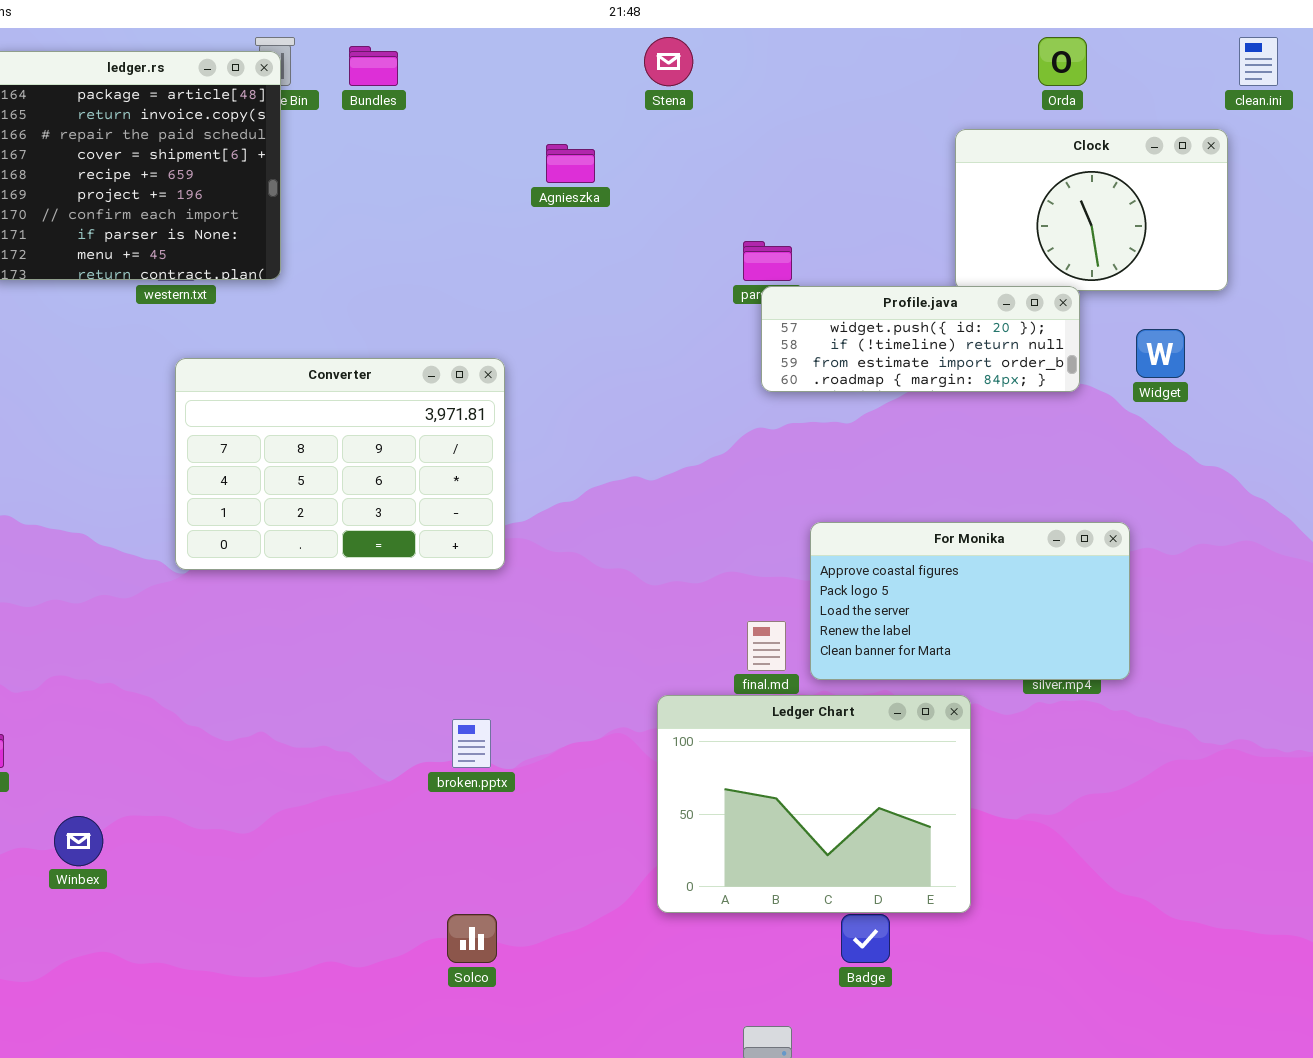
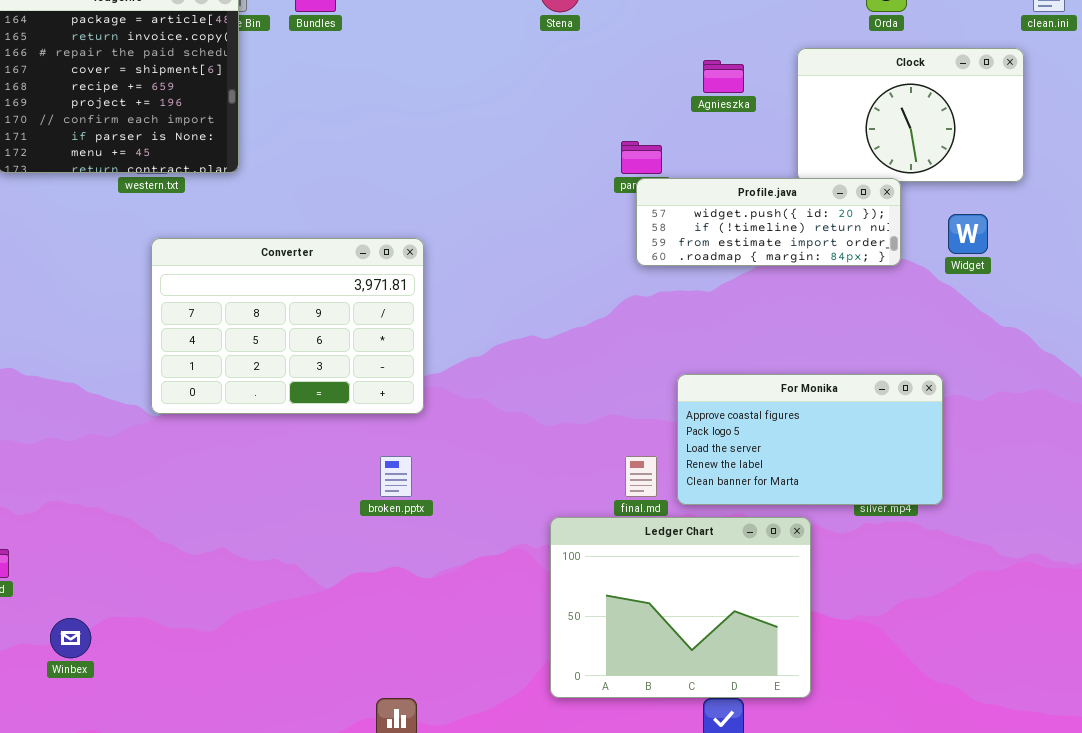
Agnieszka: [546,144,595,183] -> [703,60,744,93], moved
broken.pptx: [452,719,491,768] -> [380,456,412,497], moved

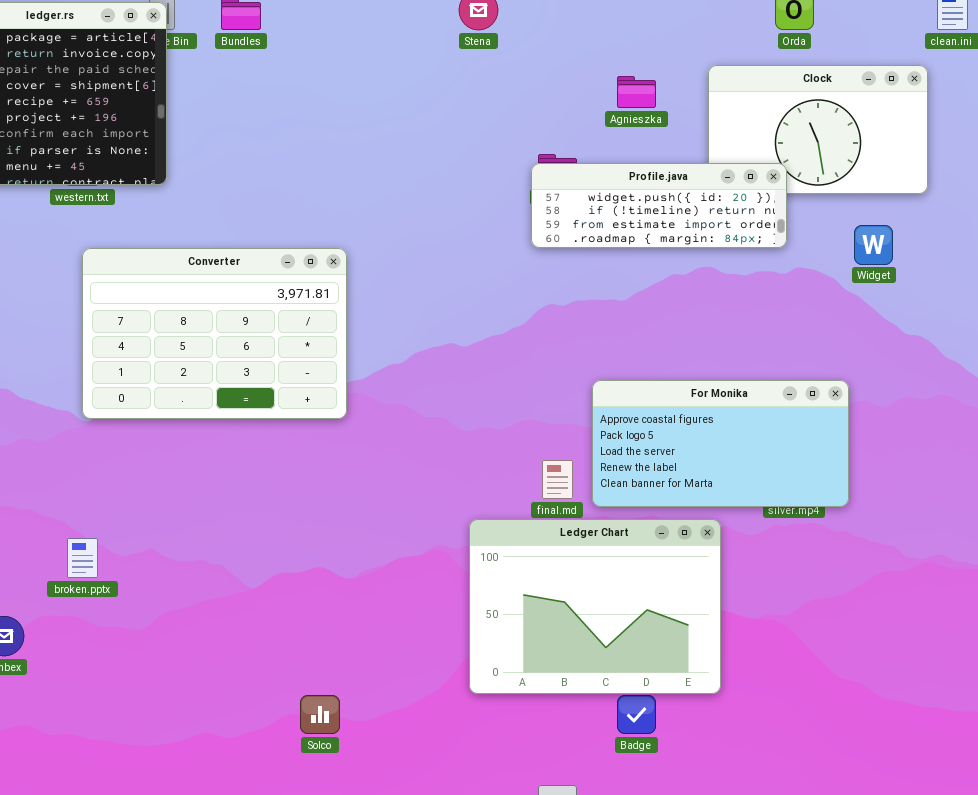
Profile.java: [636,178,901,266] -> [531,163,787,248], moved
broken.pptx: [380,456,412,497] -> [67,538,98,578], moved

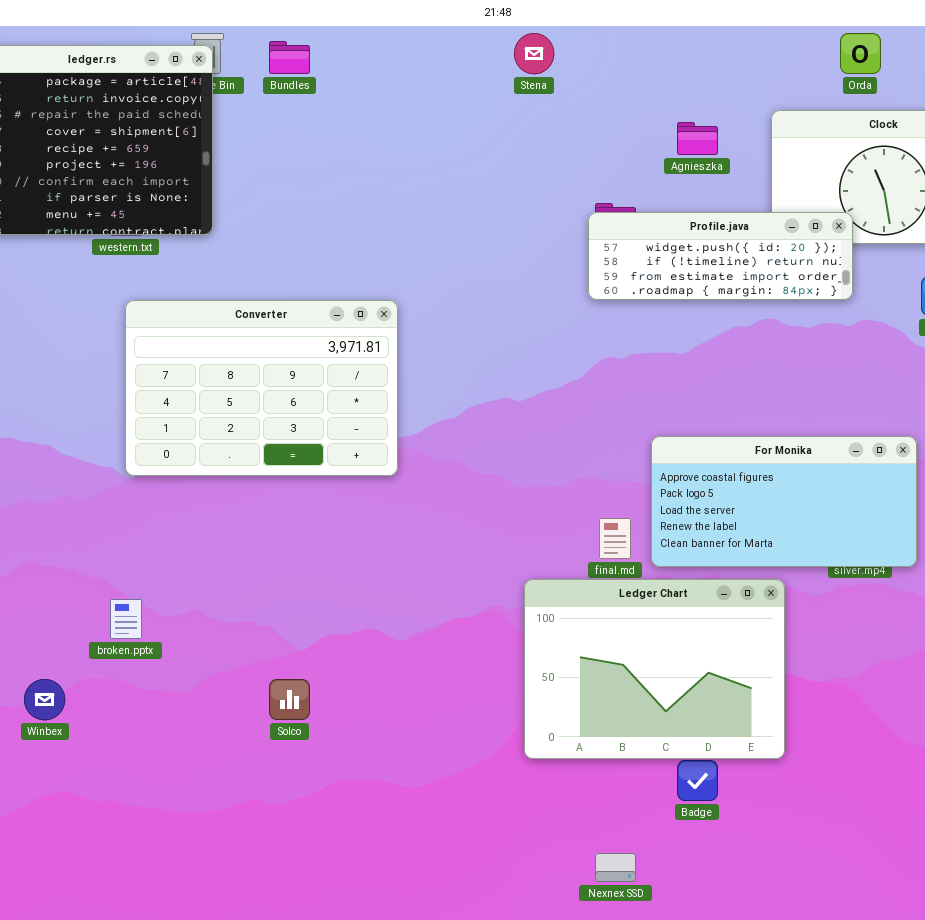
Solco: [300,695,340,734] -> [269,679,310,720], moved

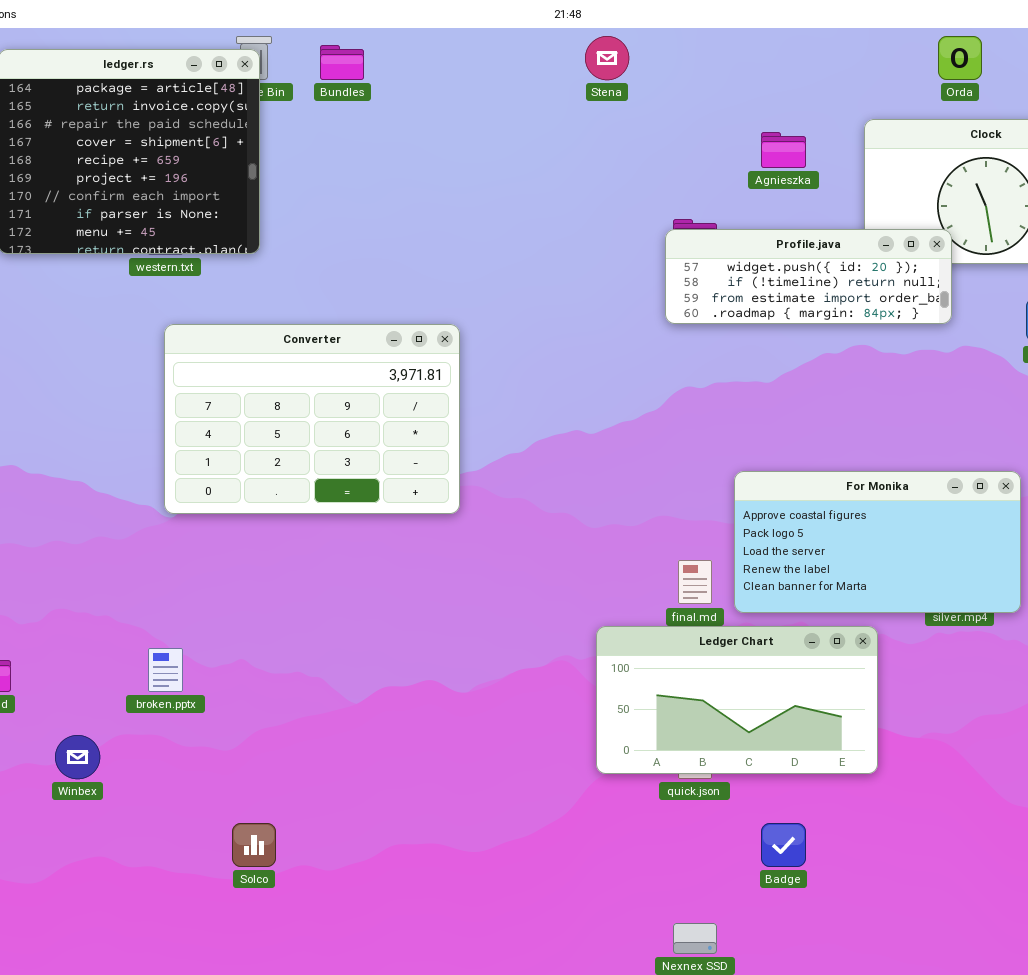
Ledger Chart: [524,579,785,759] -> [596,626,878,774], resized
Solco: [269,679,310,720] -> [232,823,276,867], moved

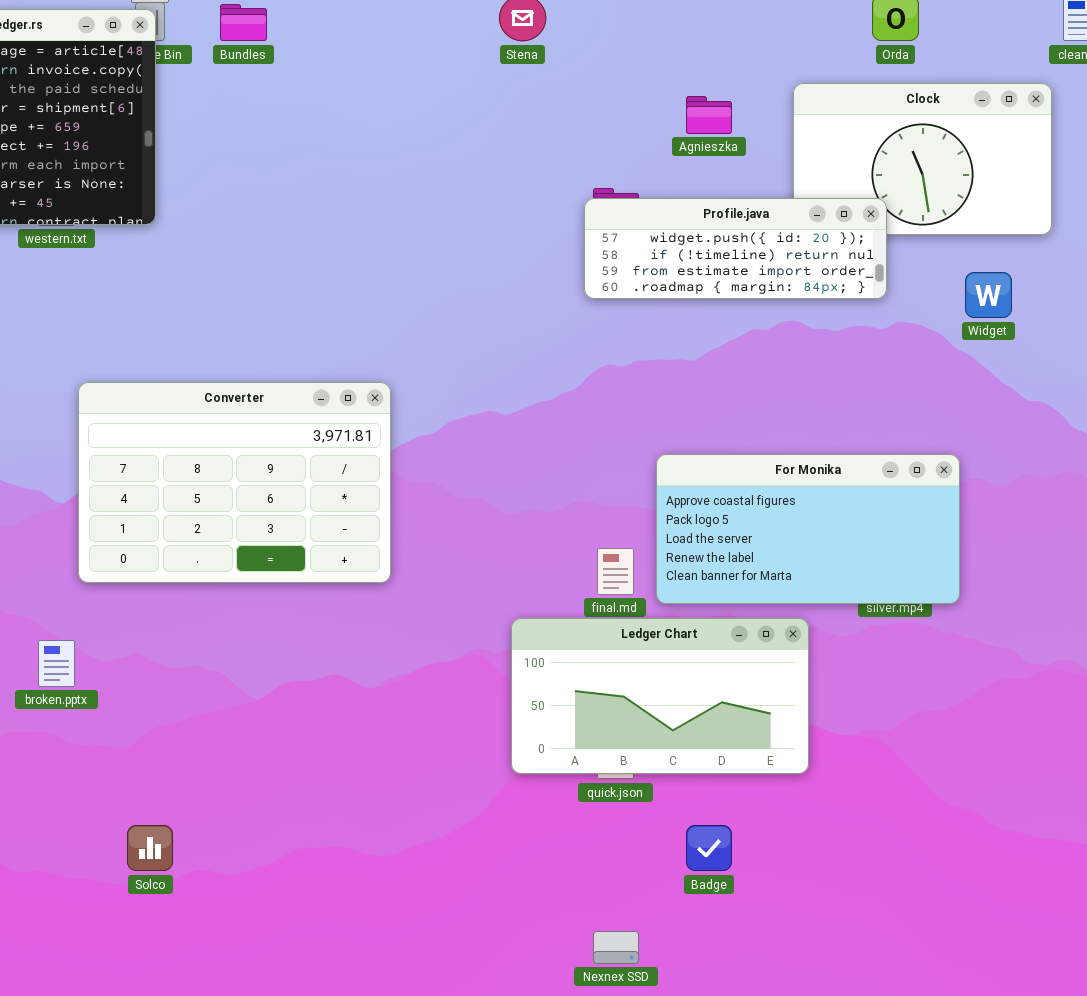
Converter: [164,324,460,514] -> [78,382,391,583], moved

